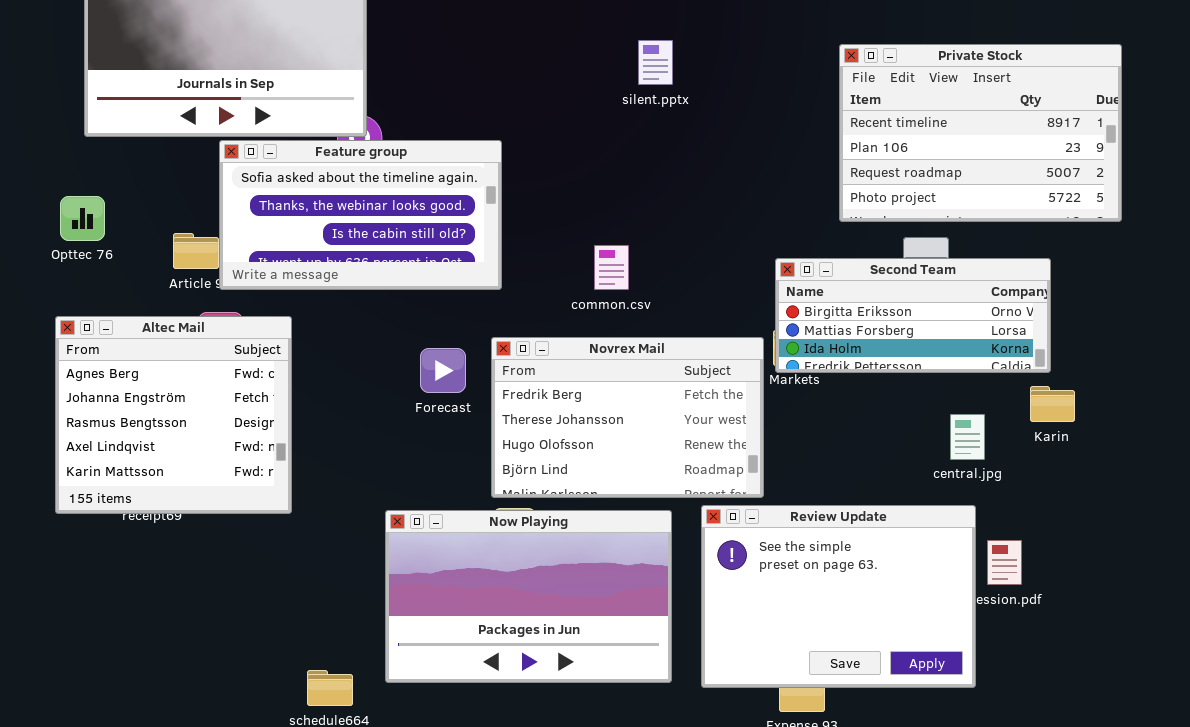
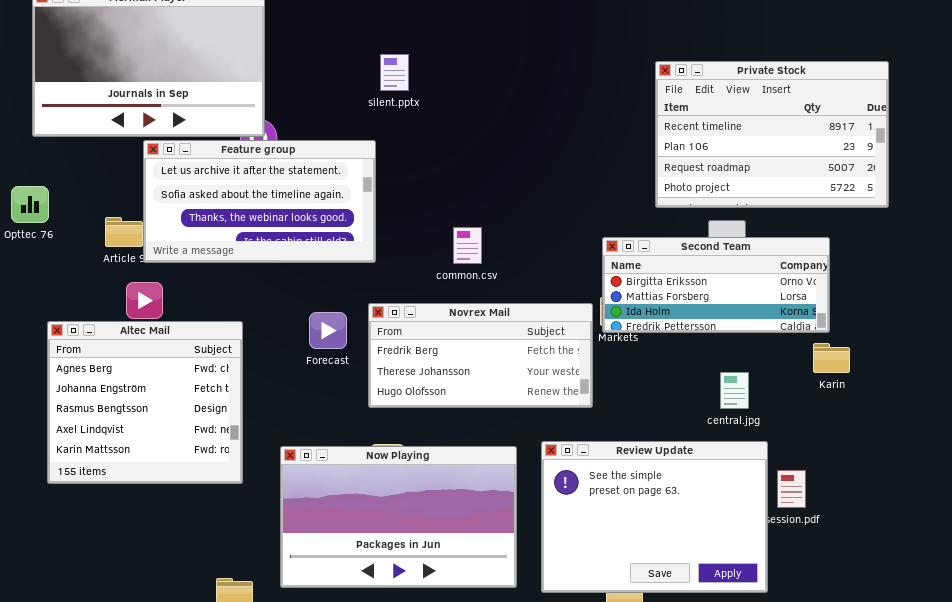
silent.pptx: [638,40,673,85] -> [380,54,409,91], moved
Feature group: [219,140,502,290] -> [143,140,376,263], scrolled up 1 row
Altec Mail: [55,316,292,514] -> [47,321,243,484], moved
Novrex Mail: [491,337,764,498] -> [368,303,593,408], resized
central.jpg: [950,414,985,460] -> [720,372,749,409], moved

